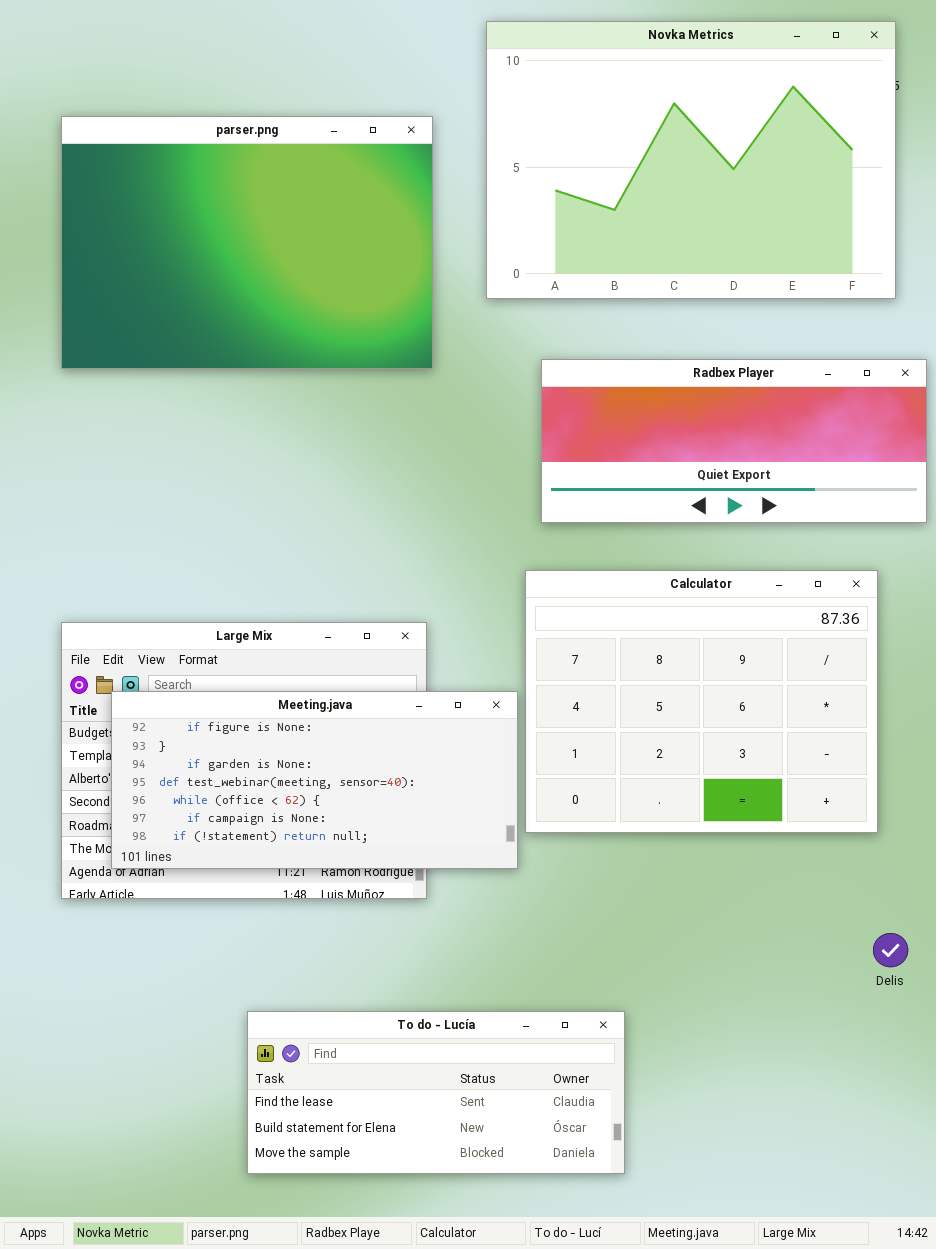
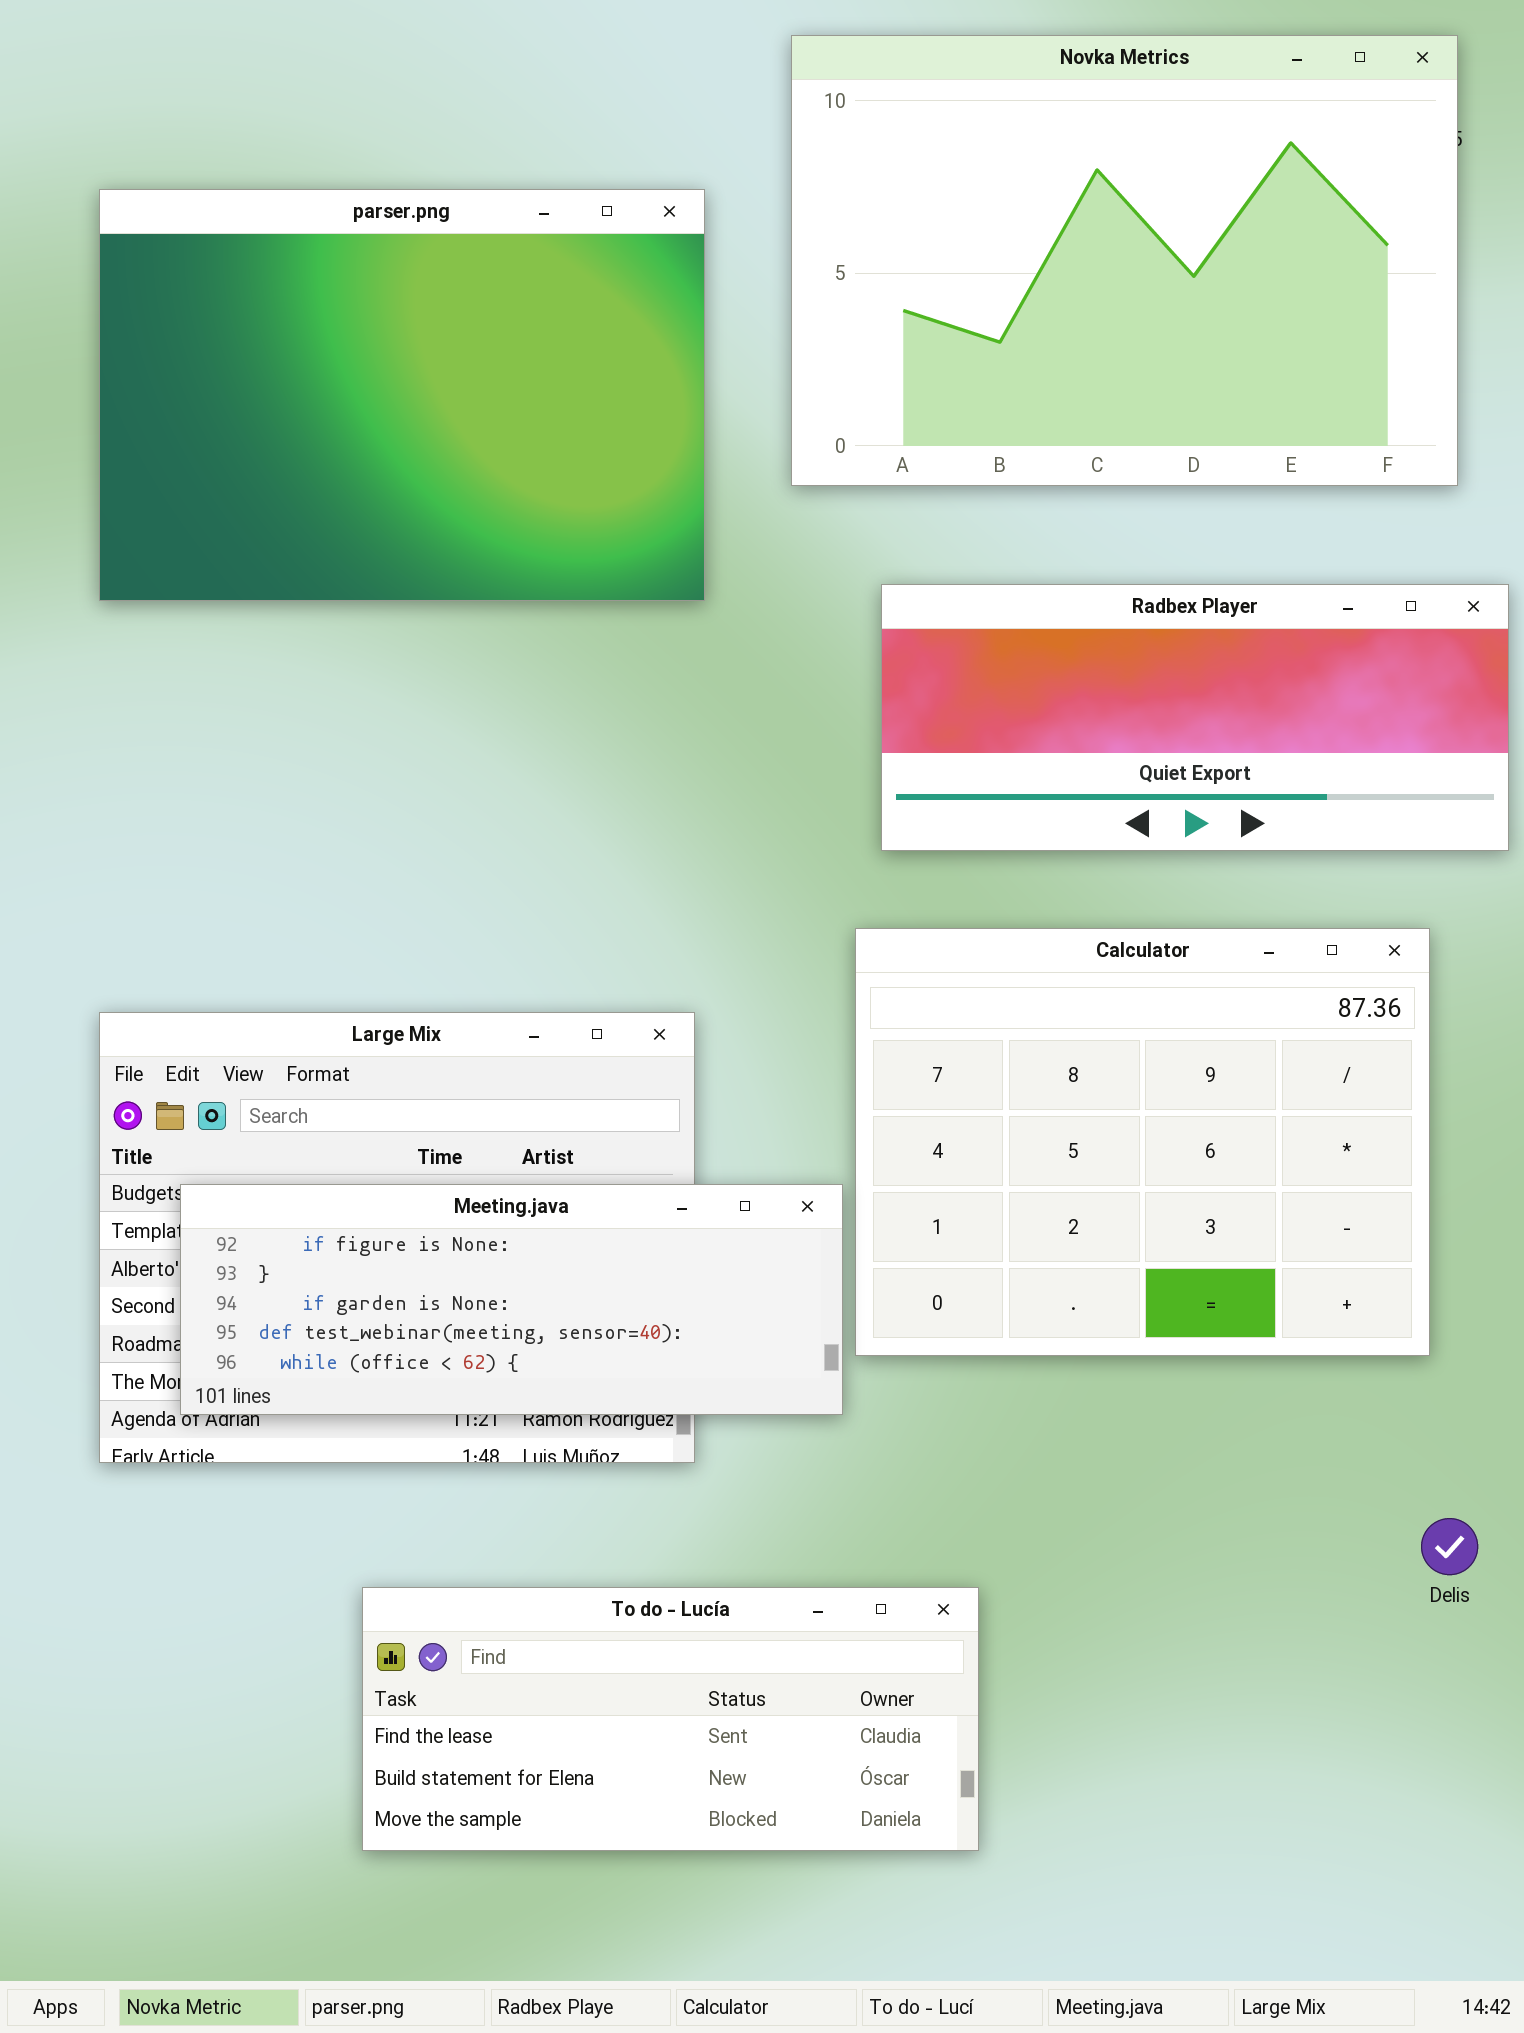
Meeting.java: [111,691,518,869] -> [180,1184,843,1415], resized
To do - Lucía: [247,1011,625,1174] -> [362,1587,979,1851], moved

